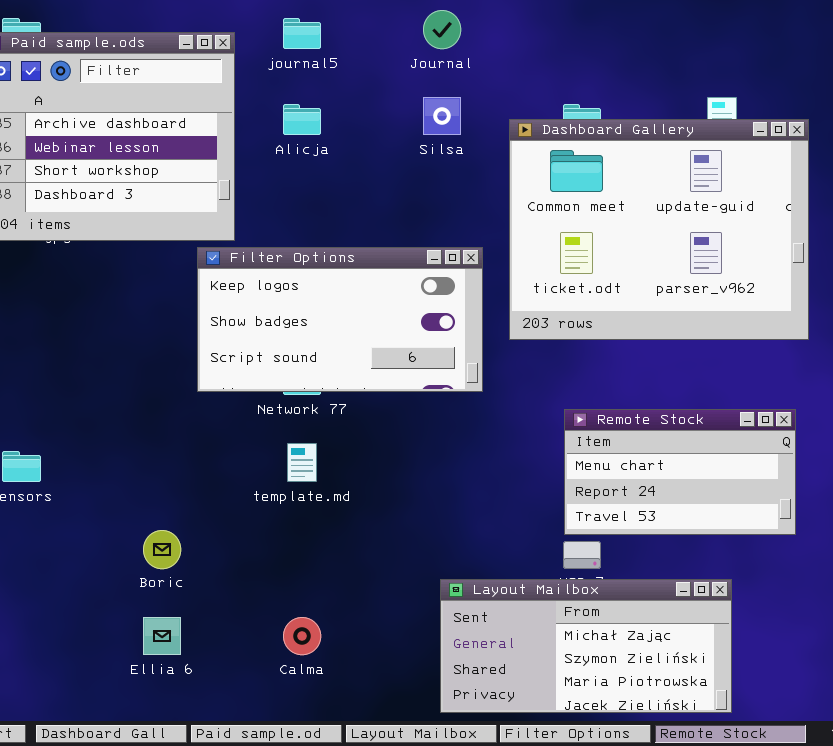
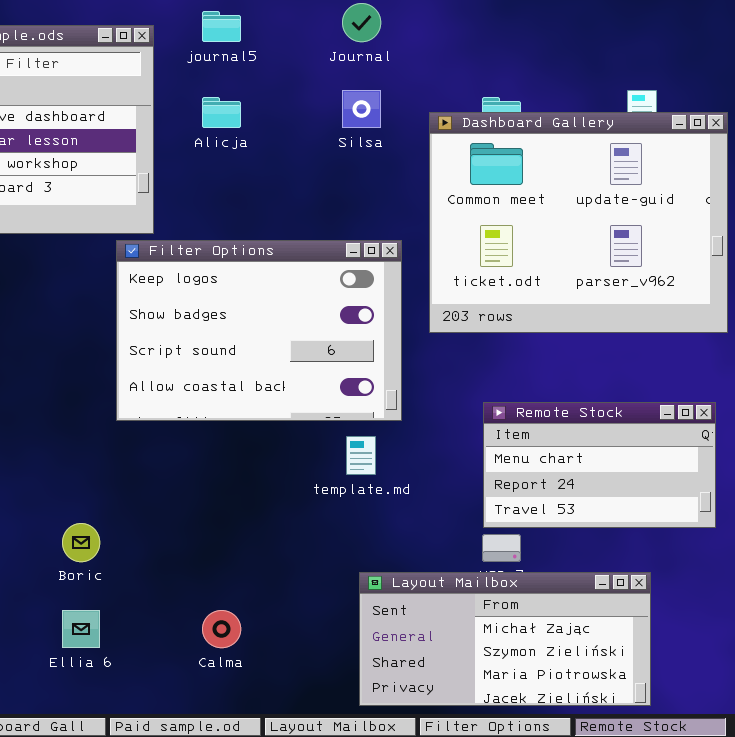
Filter Options: [197,247,483,392] -> [116,240,402,421], resized
template.md: [287,443,317,482] -> [346,436,376,475], moved

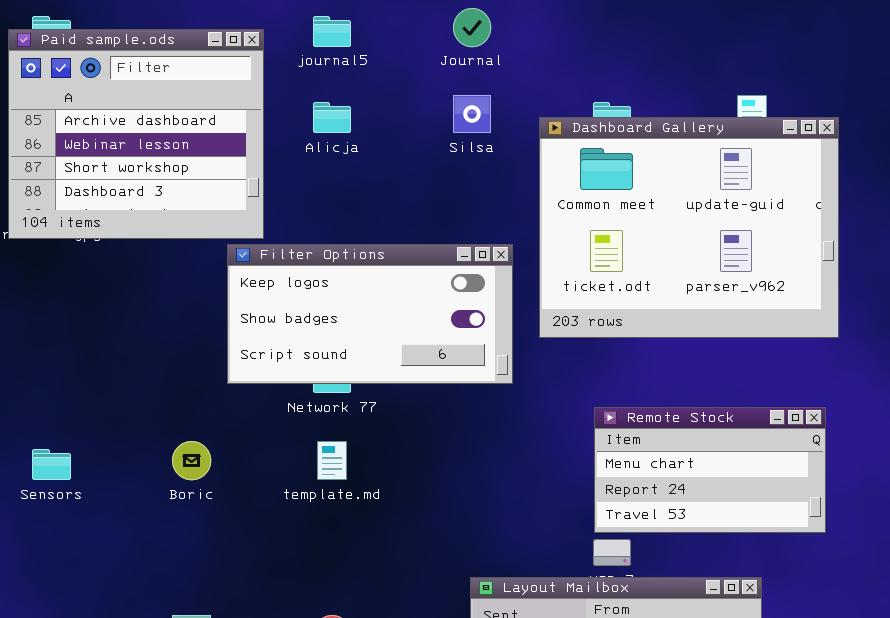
Filter Options: [116,240,402,421] -> [227,244,513,384], resized
template.md: [346,436,376,475] -> [317,441,347,480], moved
Boric: [62,523,100,562] -> [172,441,211,480], moved

